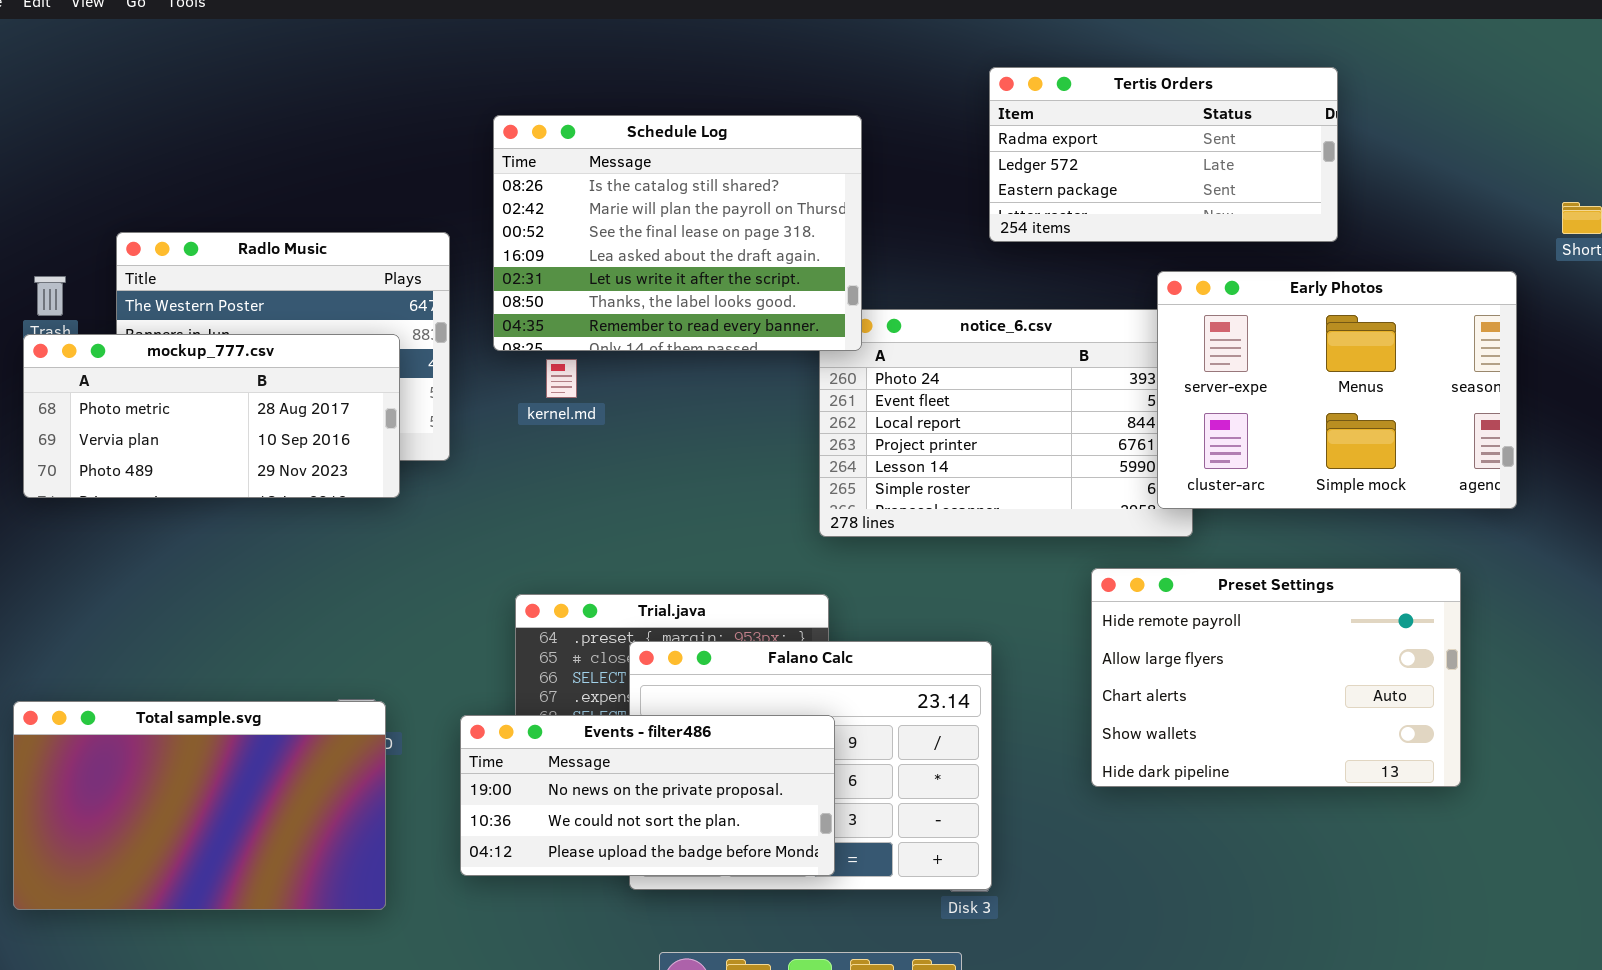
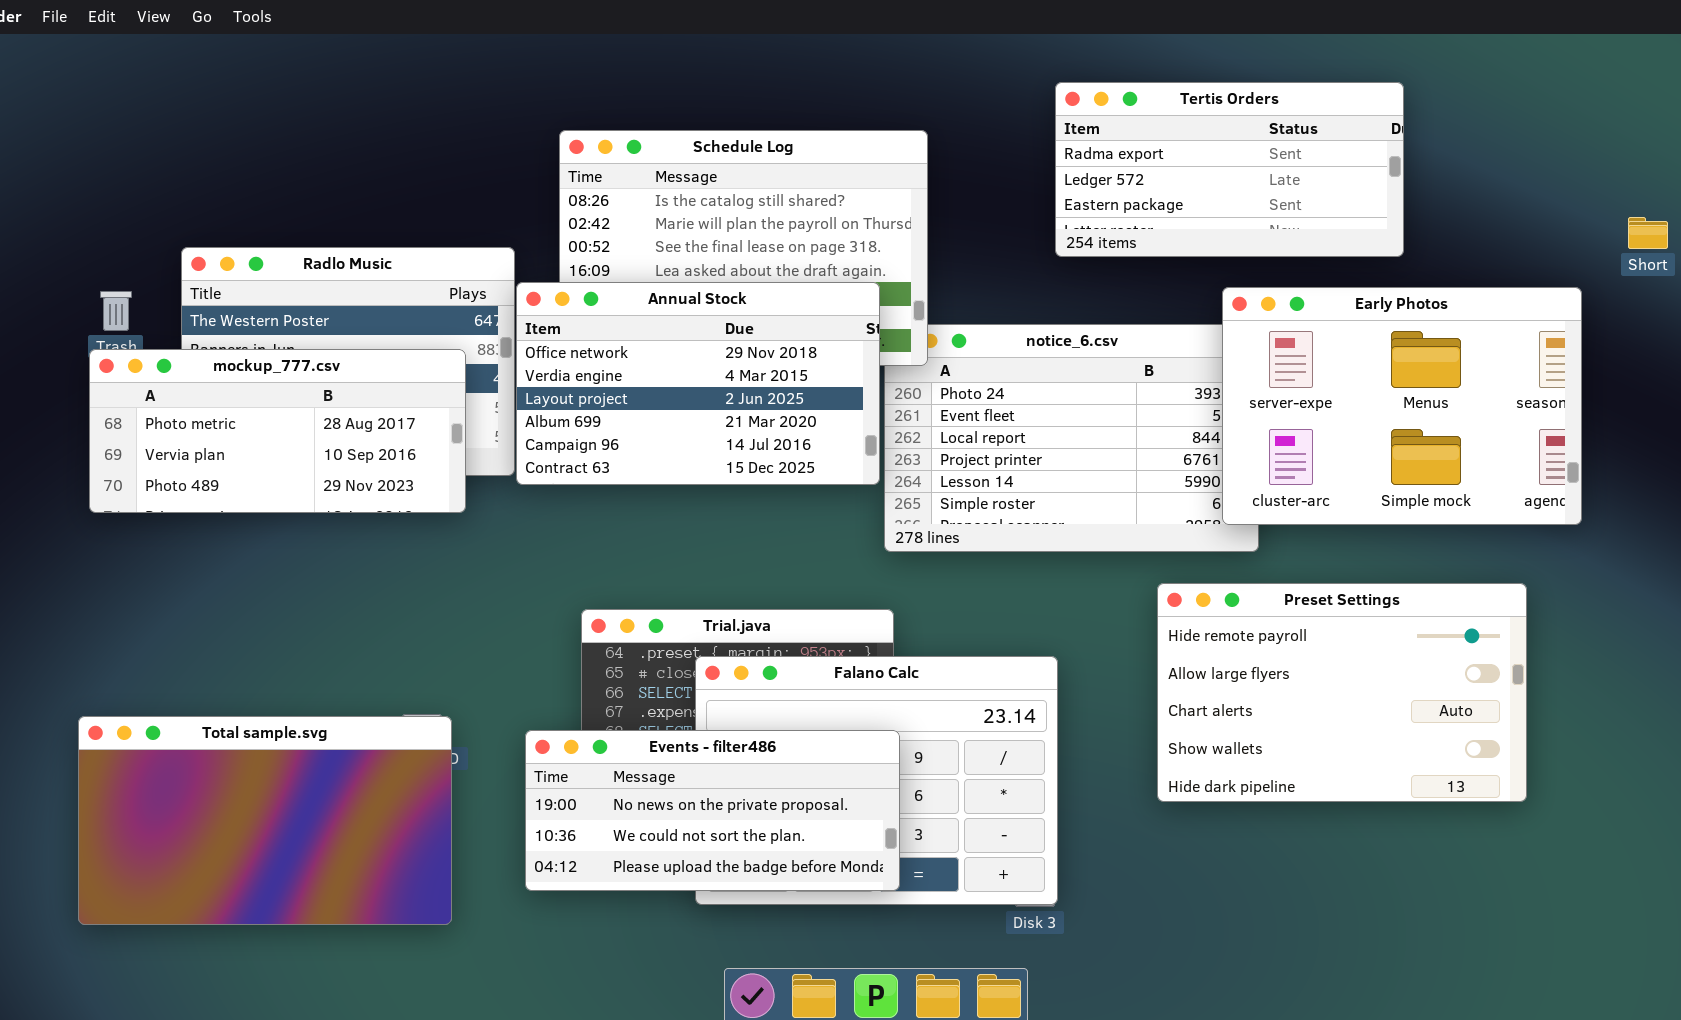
Annual Stock: none -> [516,282,880,485], opened

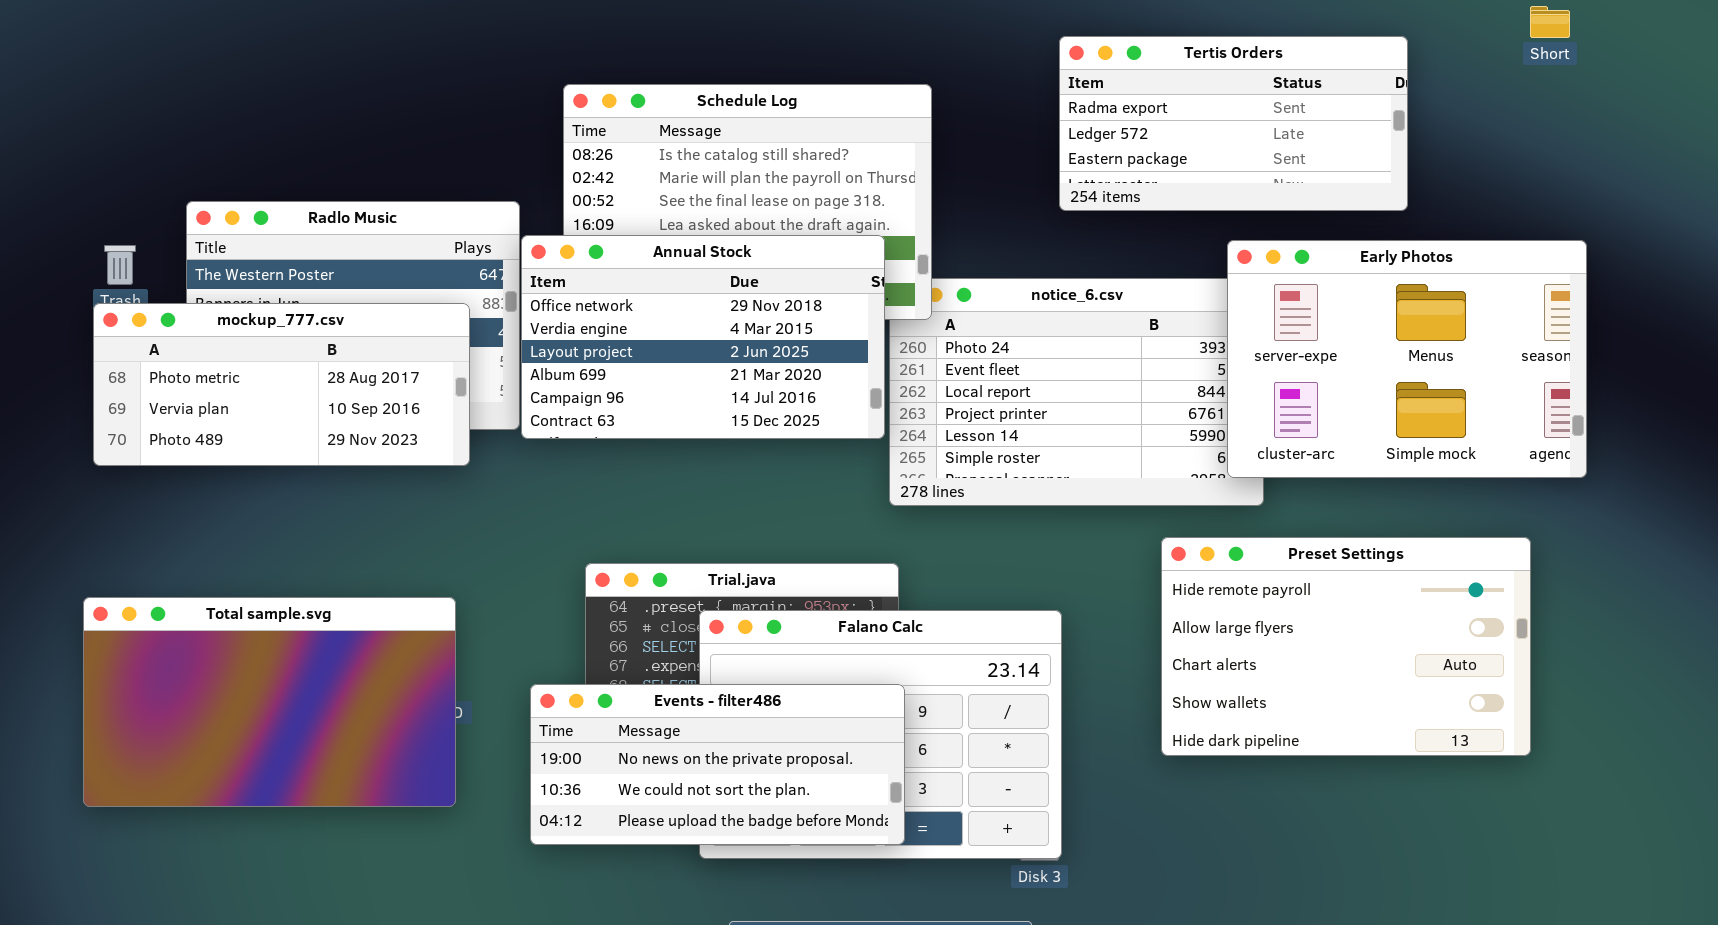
Short: [1628,217,1668,249] -> [1530,6,1570,38], moved
Total sample.svg: [78,716,452,925] -> [83,597,456,807], moved

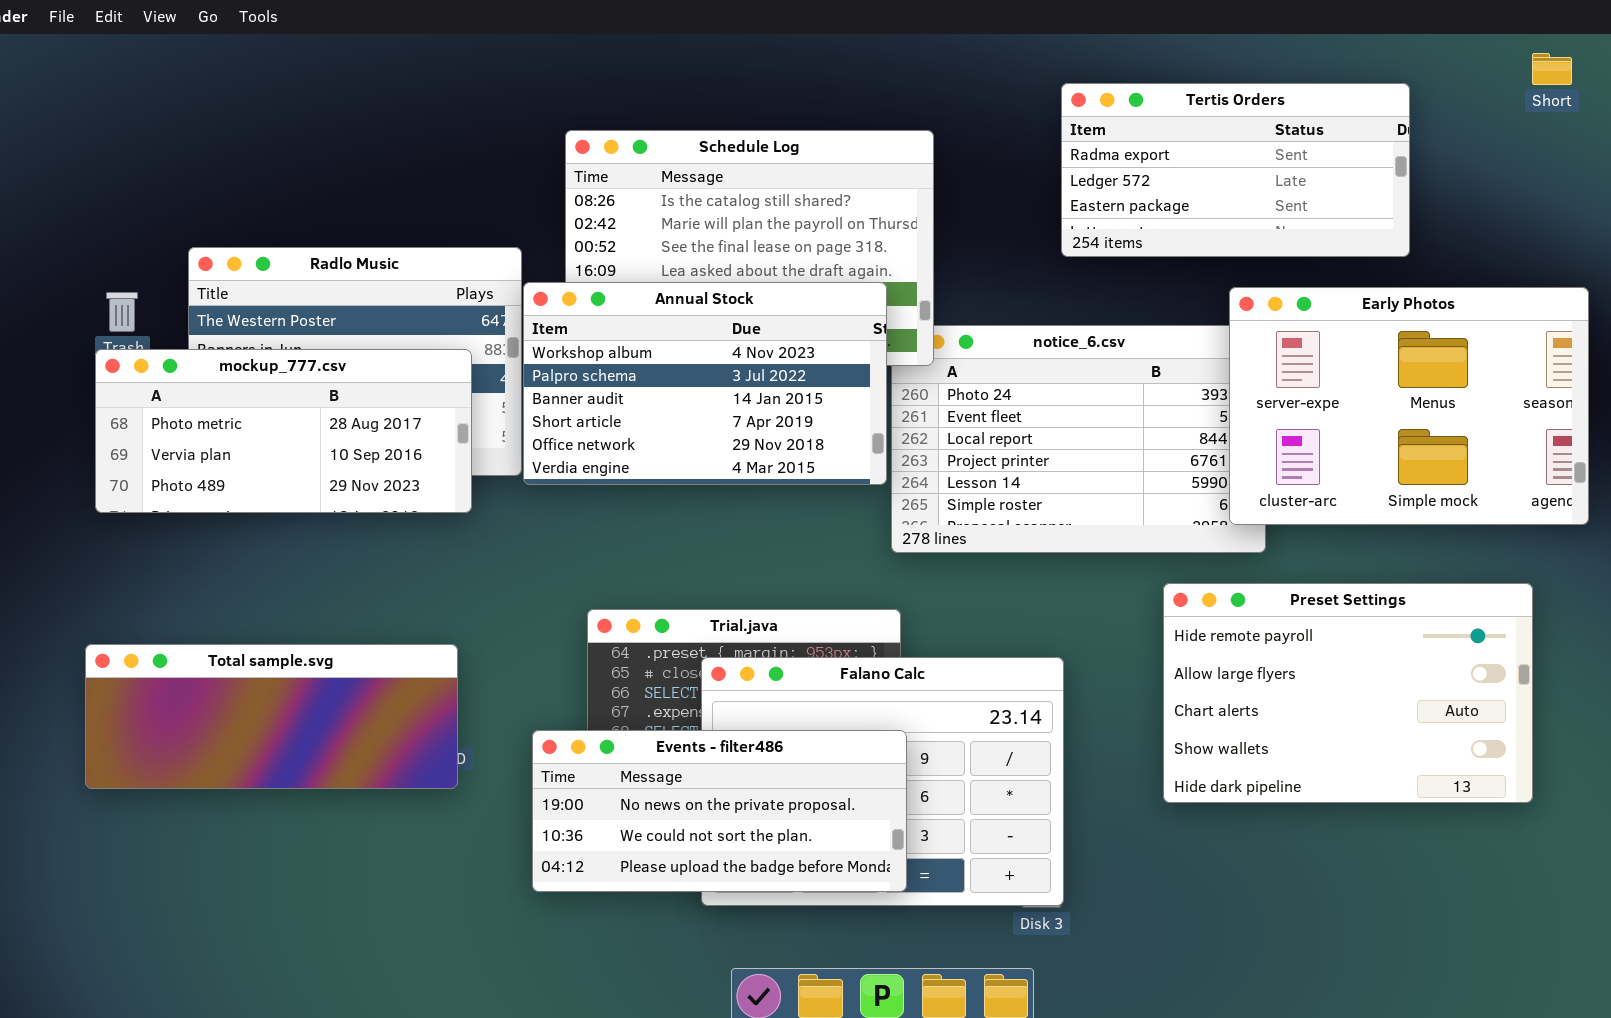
Annual Stock: [521,235,885,439] -> [523,282,887,485], scrolled up 4 rows
Total sample.svg: [83,597,456,807] -> [85,644,458,789], resized

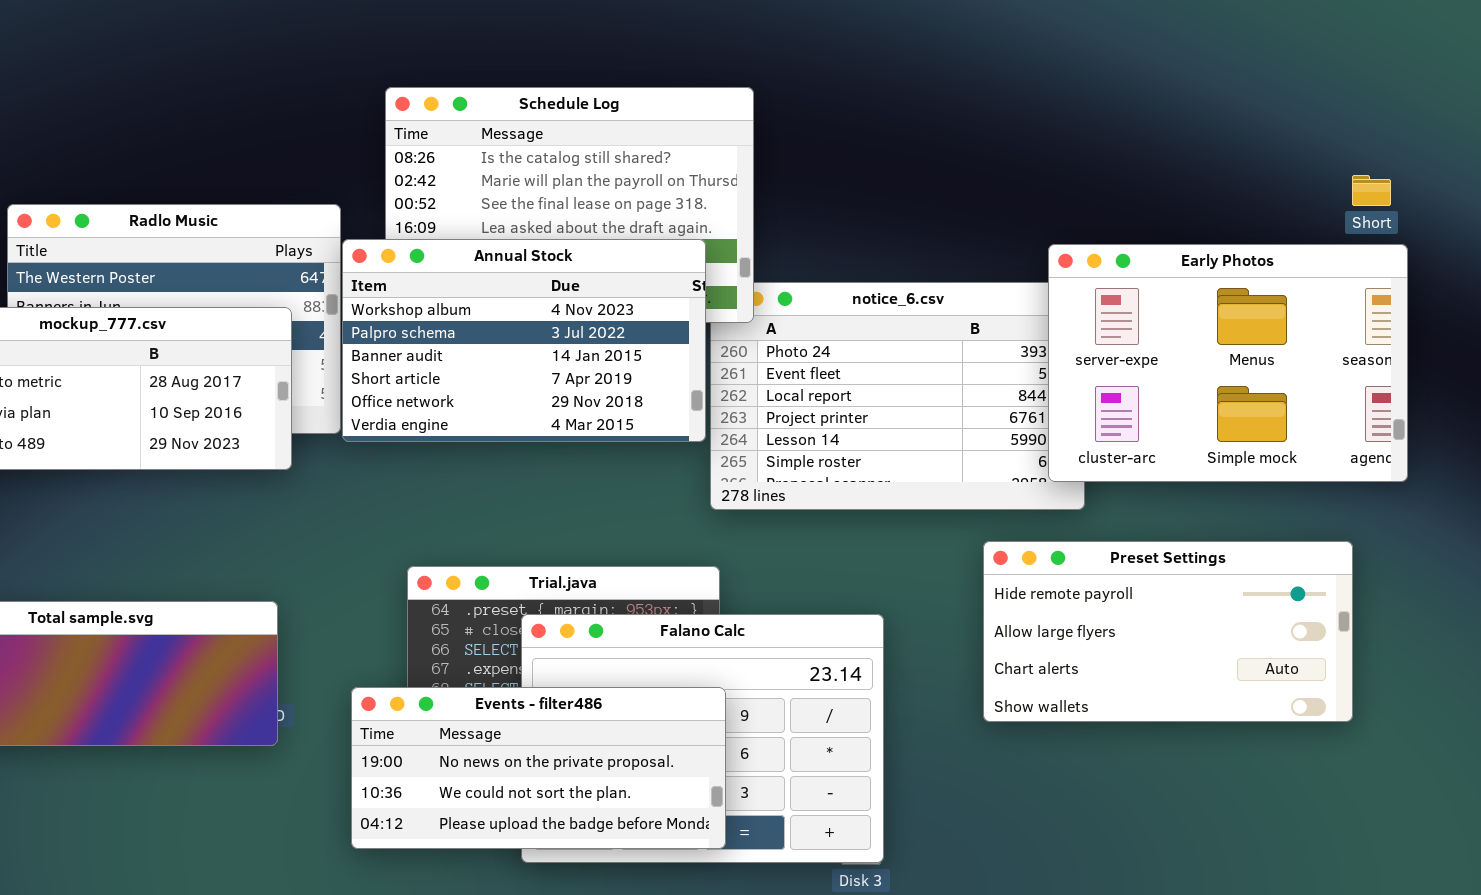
Short: [1532,53,1572,85] -> [1352,175,1391,206], moved
Tertis Orders: [1061,83,1410,257] -> none, closed
Preset Settings: [1163,583,1533,803] -> [983,541,1353,722], resized

